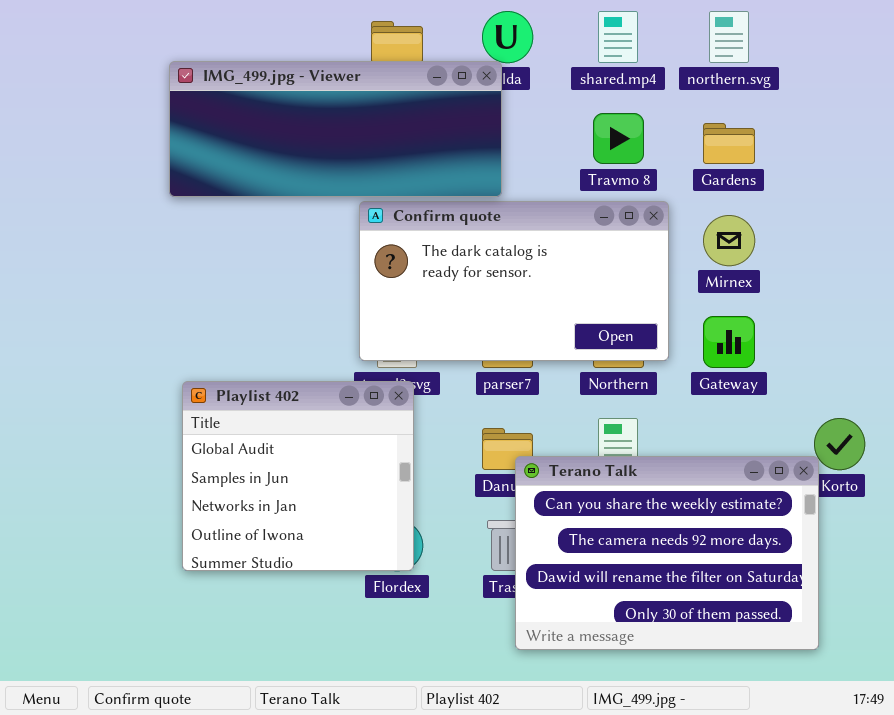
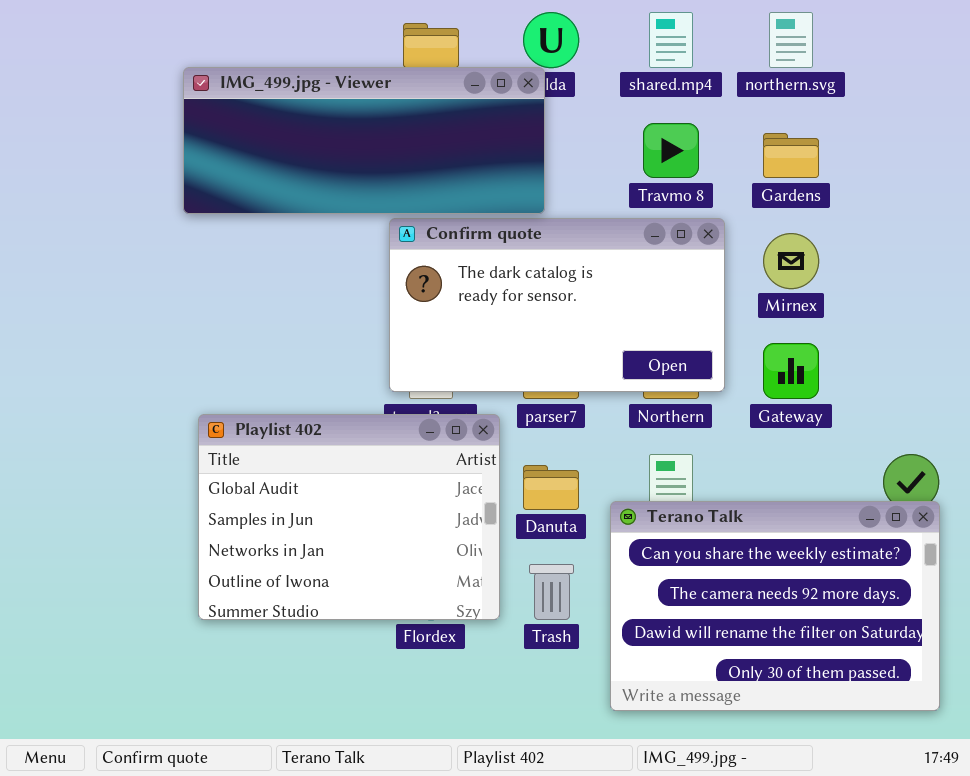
Playlist 402: [182,381,414,571] -> [198,414,500,620], resized
Terano Talk: [515,456,819,650] -> [610,501,940,711], moved

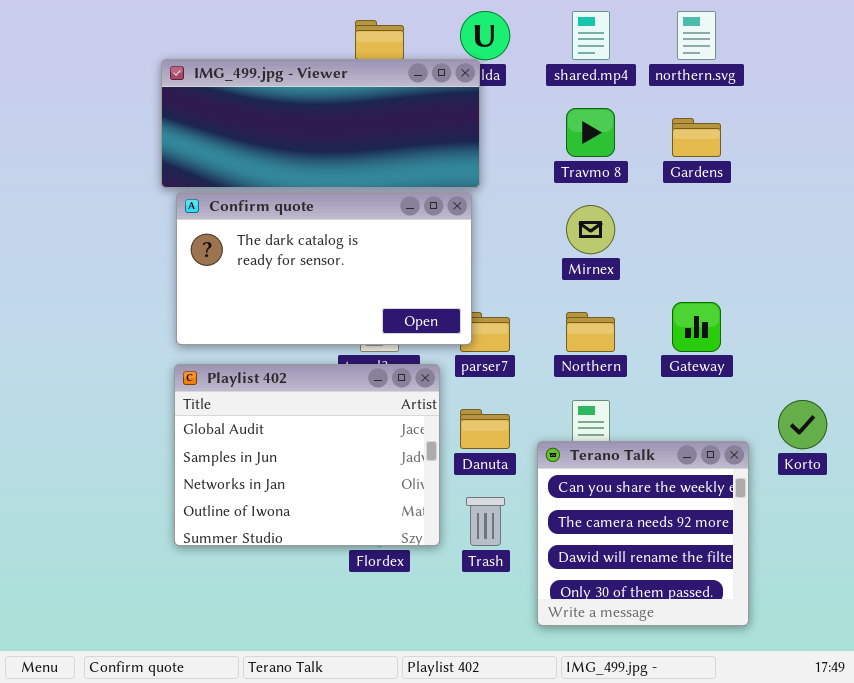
Confirm quote: [389,218,725,392] -> [176,192,472,345], moved
Mirnex: [763,233,819,289] -> [566,205,615,254], moved
Terano Talk: [610,501,940,711] -> [537,441,749,626], resized

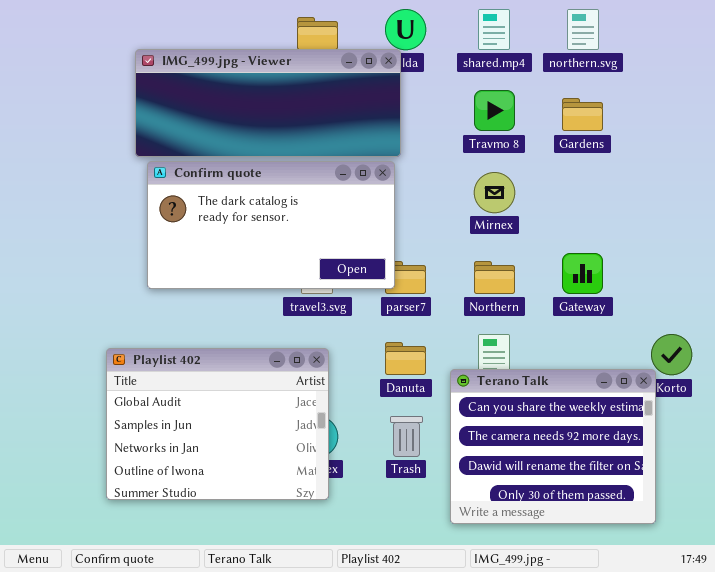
Playlist 402: [174,364,440,546] -> [106,348,329,500], moved
Terano Talk: [537,441,749,626] -> [450,369,656,524], resized

